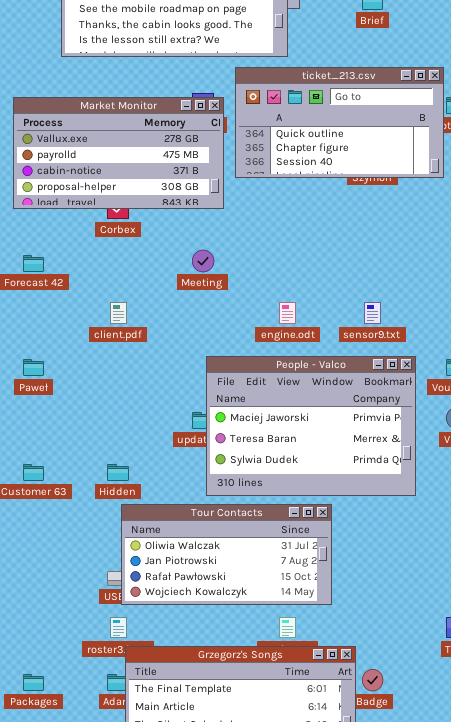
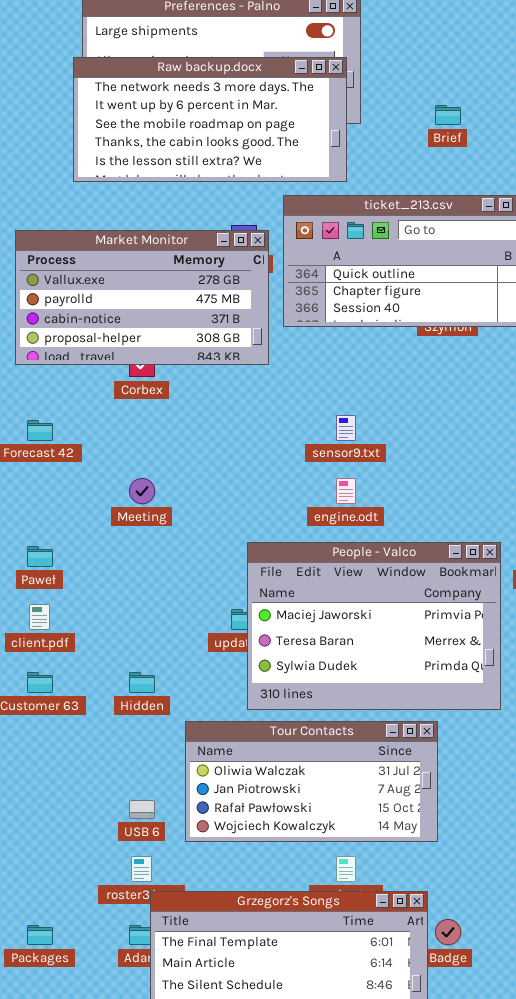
Meeting: [192,250,214,272] -> [129,478,155,504], moved
client.pdf: [110,302,127,324] -> [29,604,50,630], moved
sensor9.txt: [364,302,381,324] -> [336,415,356,441], moved
Tour Contacts: [121,504,332,605] -> [185,721,438,842], moved

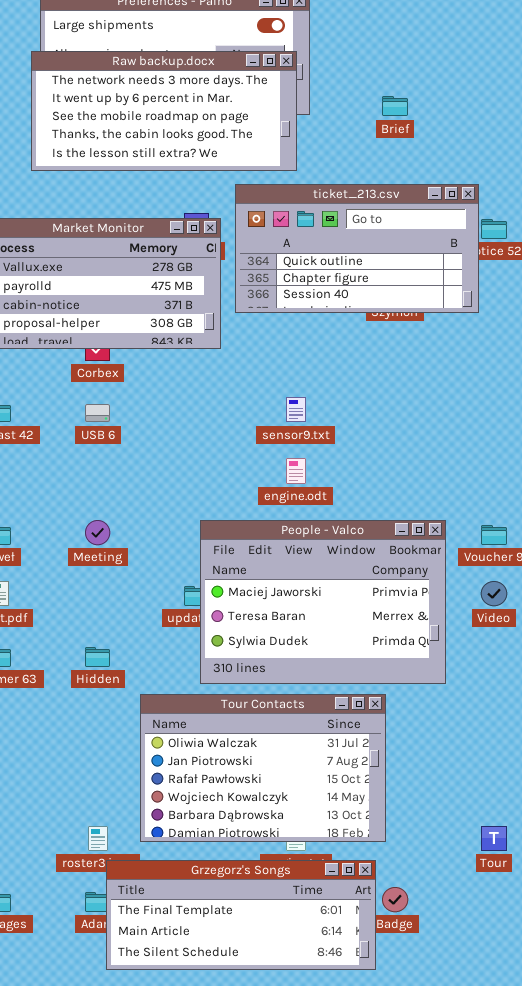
Meeting: [129,478,155,504] -> [85,520,110,545], moved
Tour Contacts: [185,721,438,842] -> [140,694,386,842], resized
USB 6: [129,800,155,819] -> [85,404,110,422], moved

